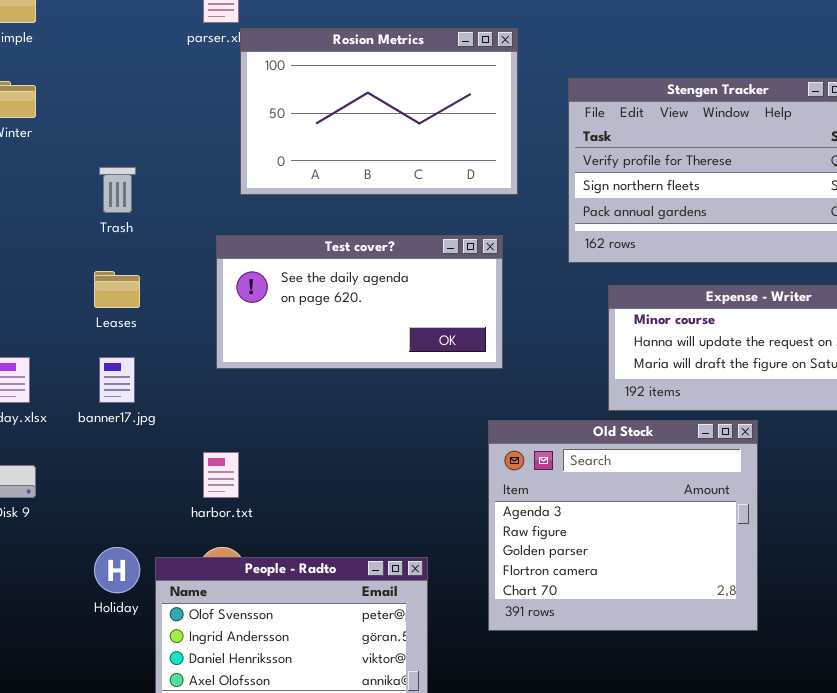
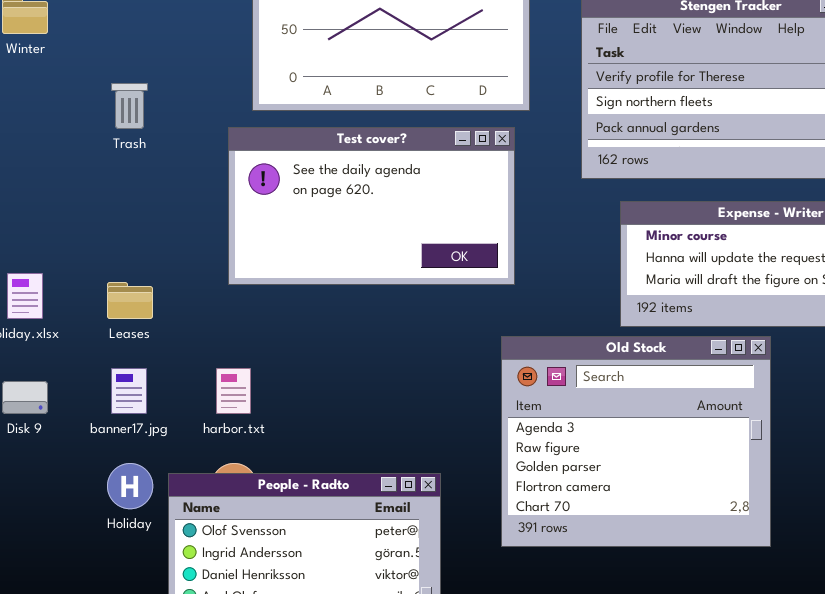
Test cover?: [216,235,503,369] -> [228,127,515,285], resized
Leases: [94,271,140,308] -> [107,282,153,319], moved
banner17.jpg: [99,357,135,403] -> [111,368,147,414], moved

